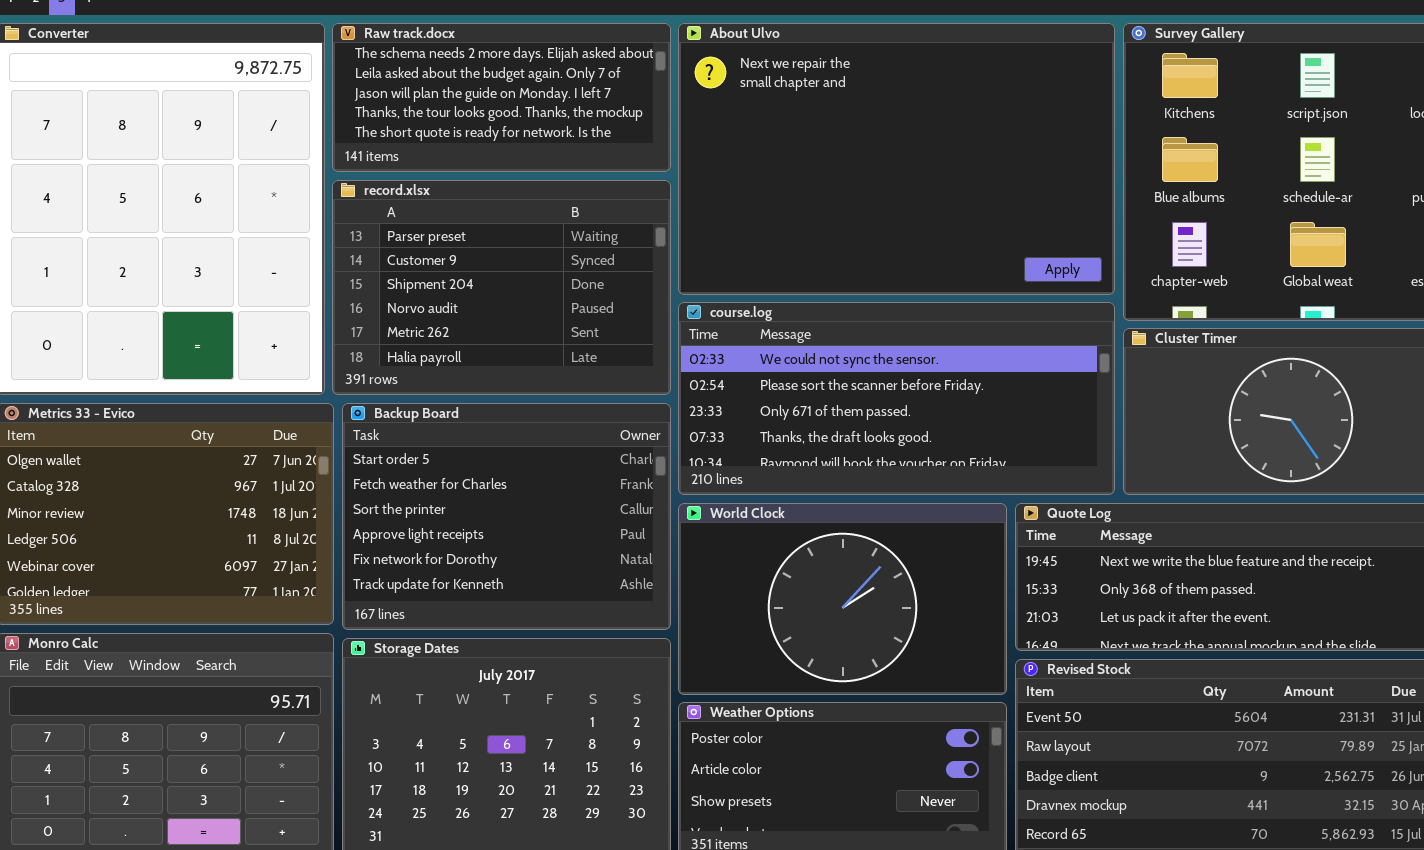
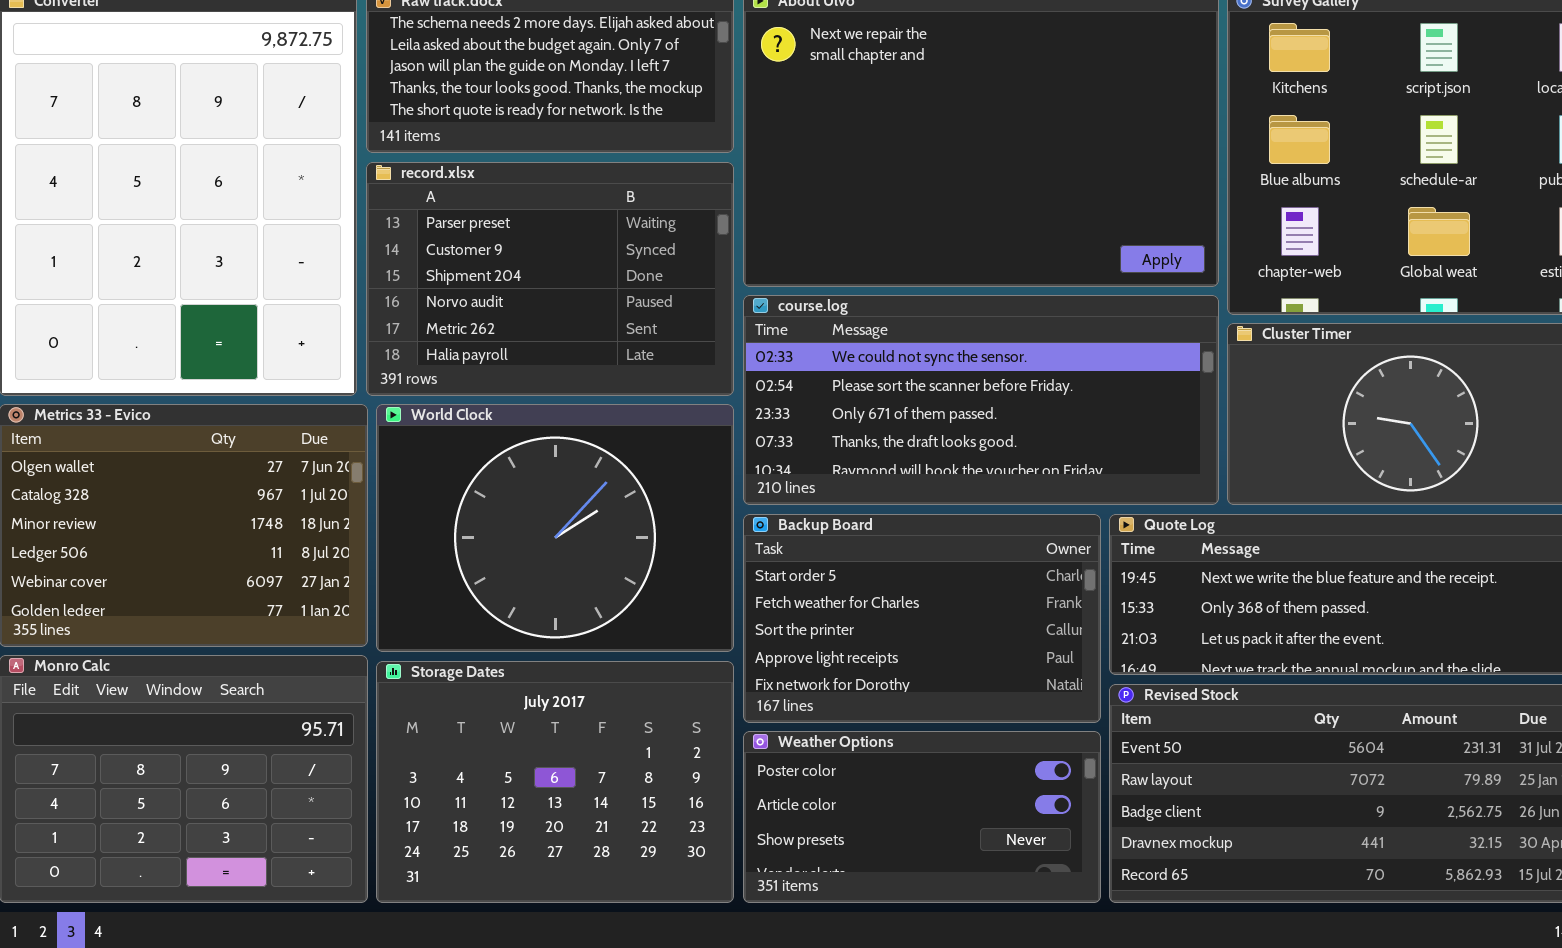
Backup Board: [342,403,671,630] -> [743,514,1101,723], moved, resized
World Clock: [678,503,1007,695] -> [376,404,734,652], moved, resized

